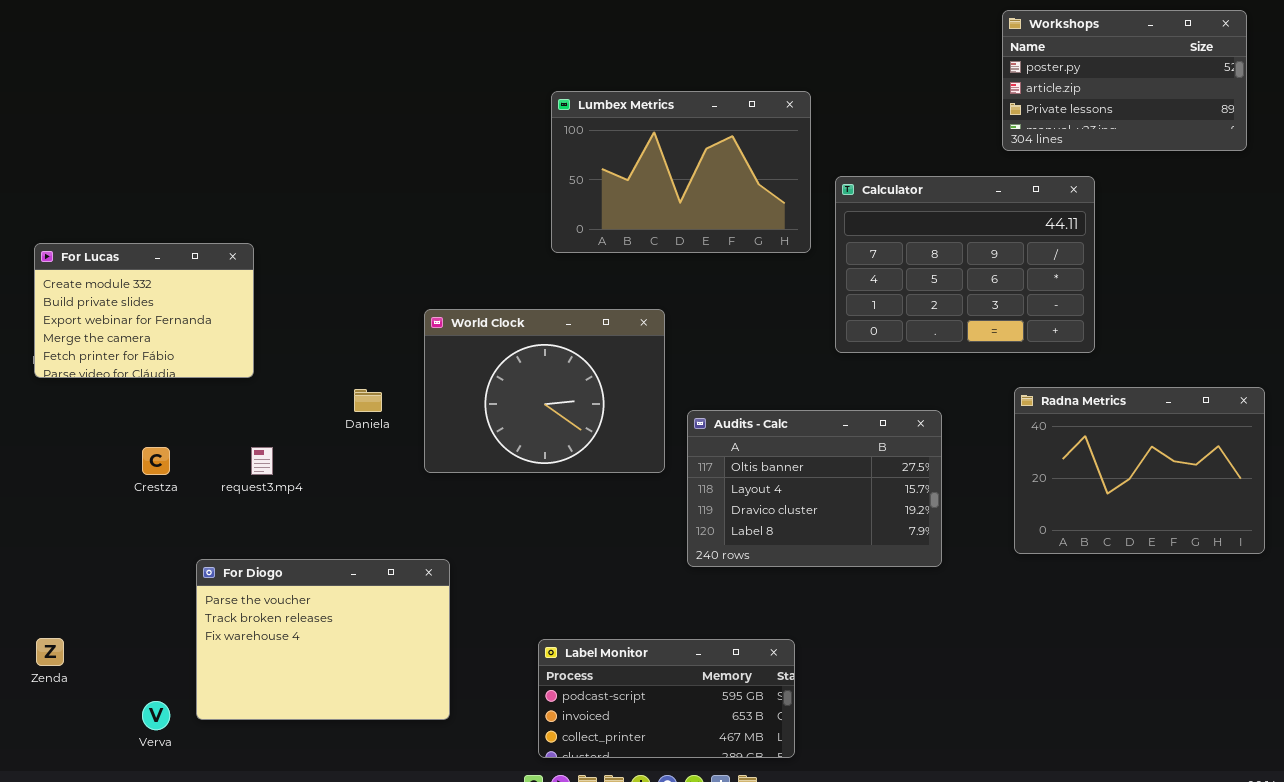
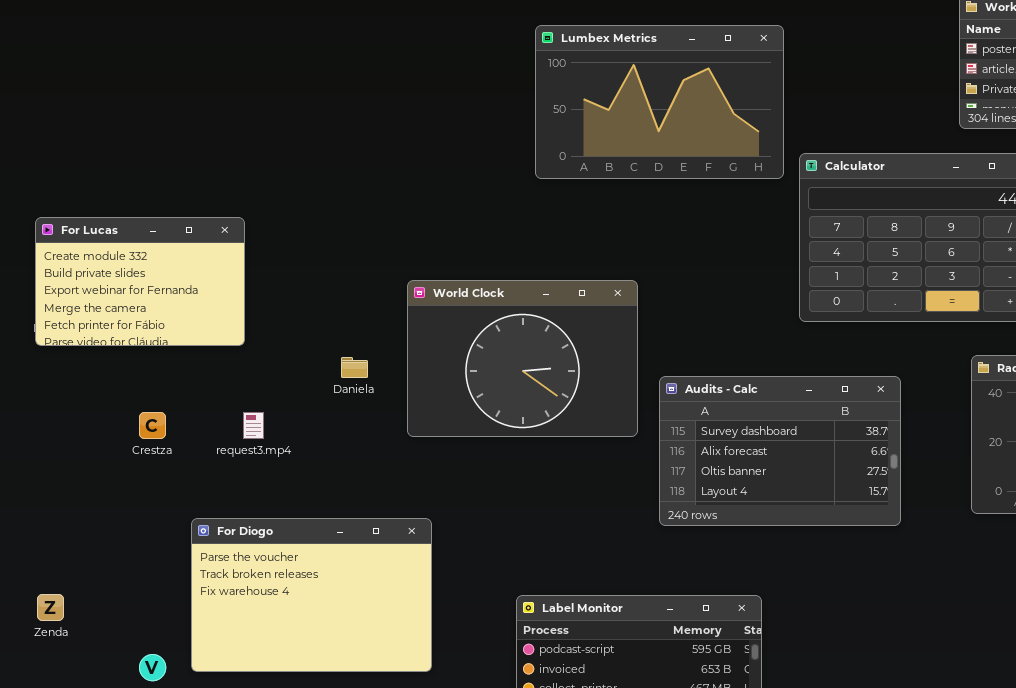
Lumbex Metrics: [551,91,811,253] -> [535,25,784,179], moved
Audits - Calc: [687,410,942,567] -> [659,376,901,526], scrolled up 2 rows

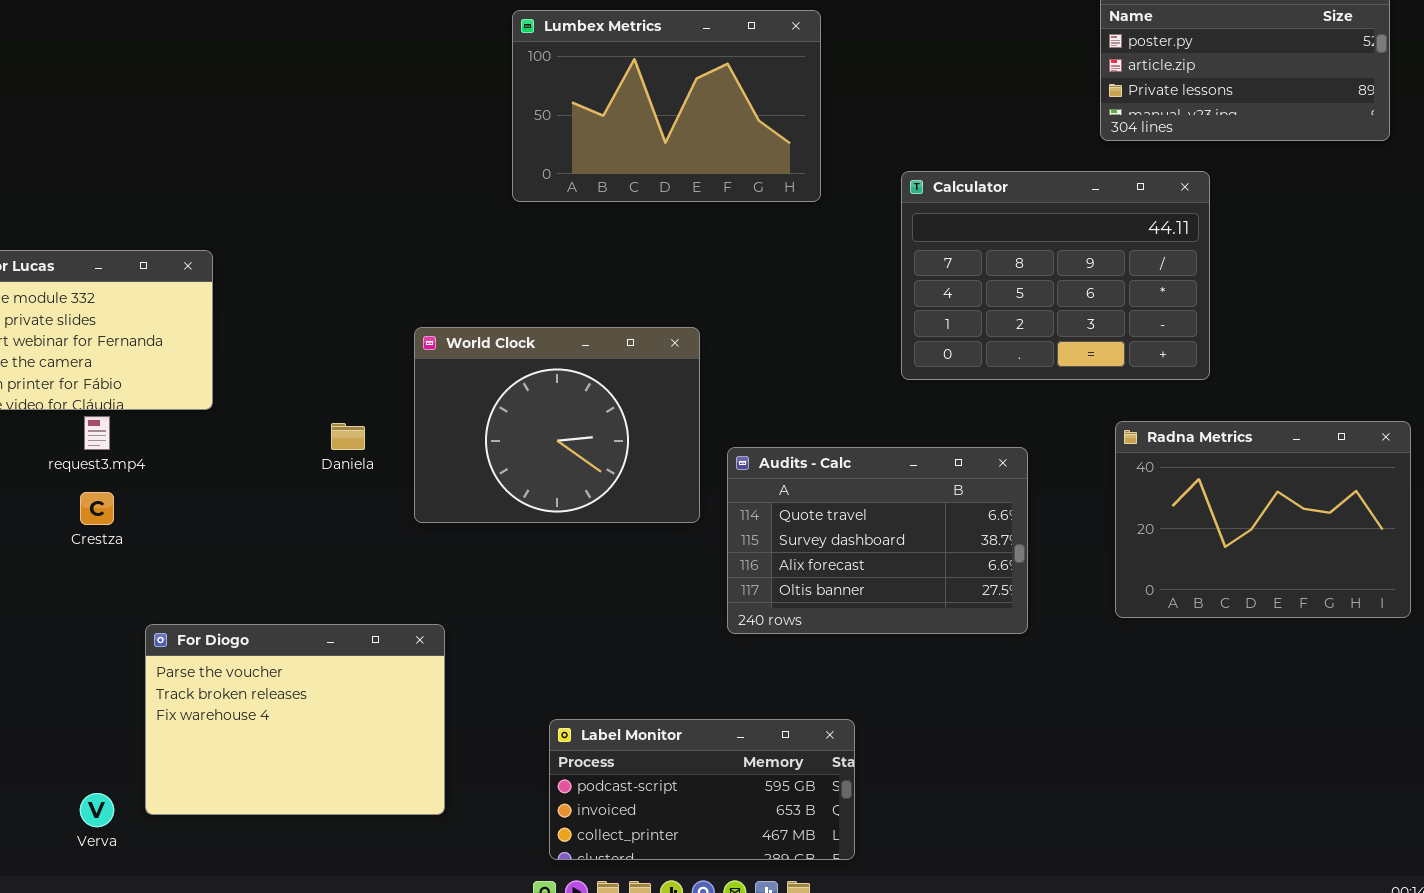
Lumbex Metrics: [535,25,784,179] -> [512,10,821,202], moved
Audits - Calc: [659,376,901,526] -> [727,447,1028,634], scrolled up 1 row
request3.mp4: [243,412,264,439] -> [84,416,110,450], moved

